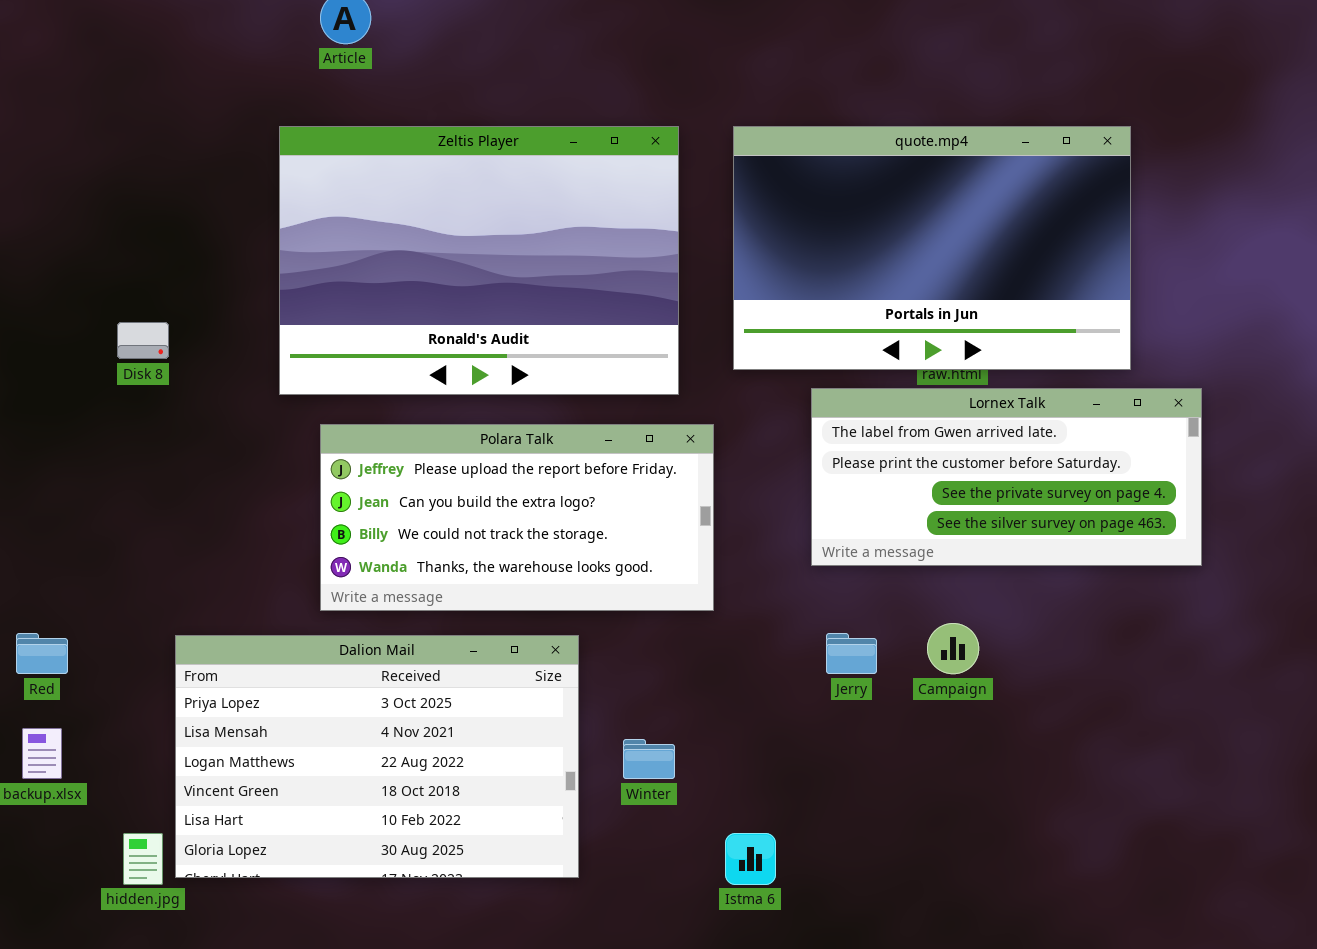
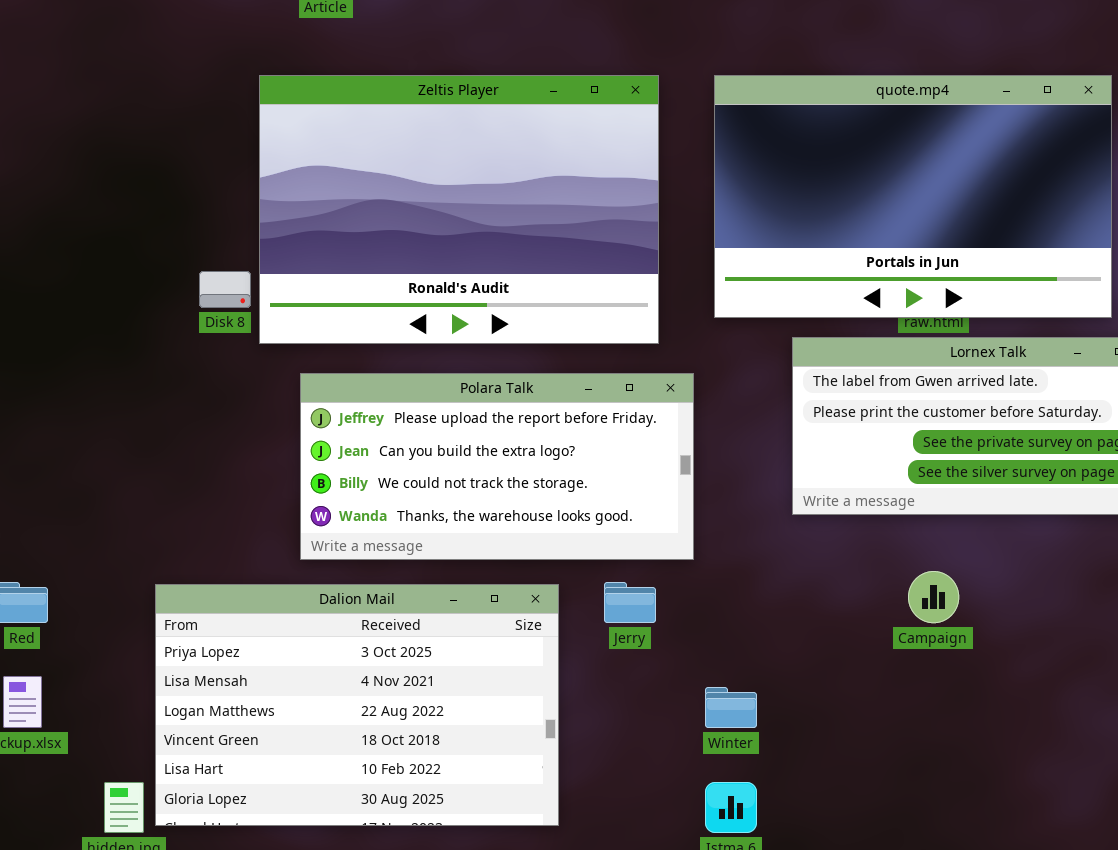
Disk 8: [117,322,169,359] -> [199,271,251,308], moved
Jerry: [826,633,877,674] -> [604,582,656,623], moved
Winter: [623,739,675,779] -> [705,687,757,728], moved

